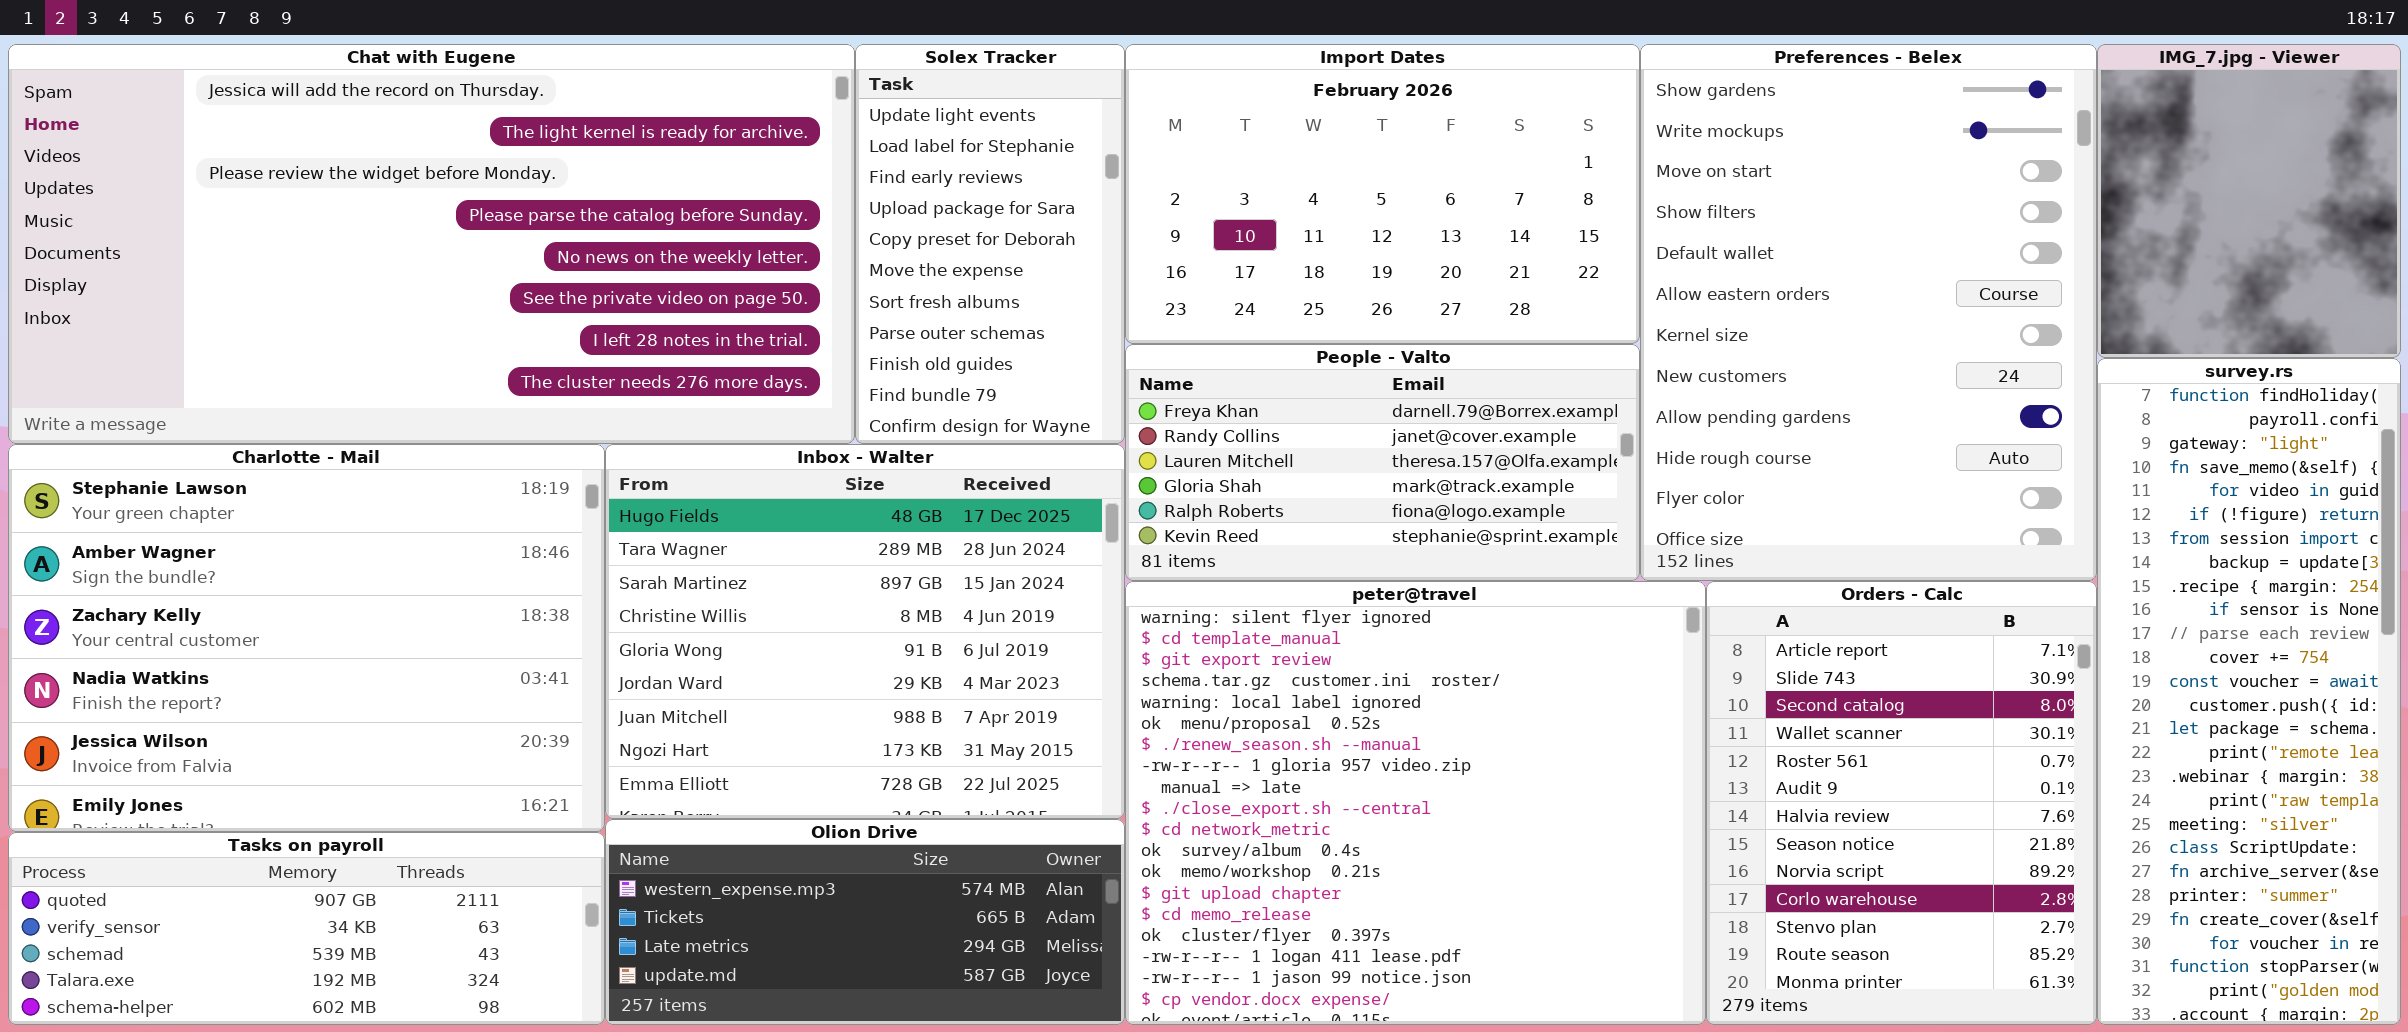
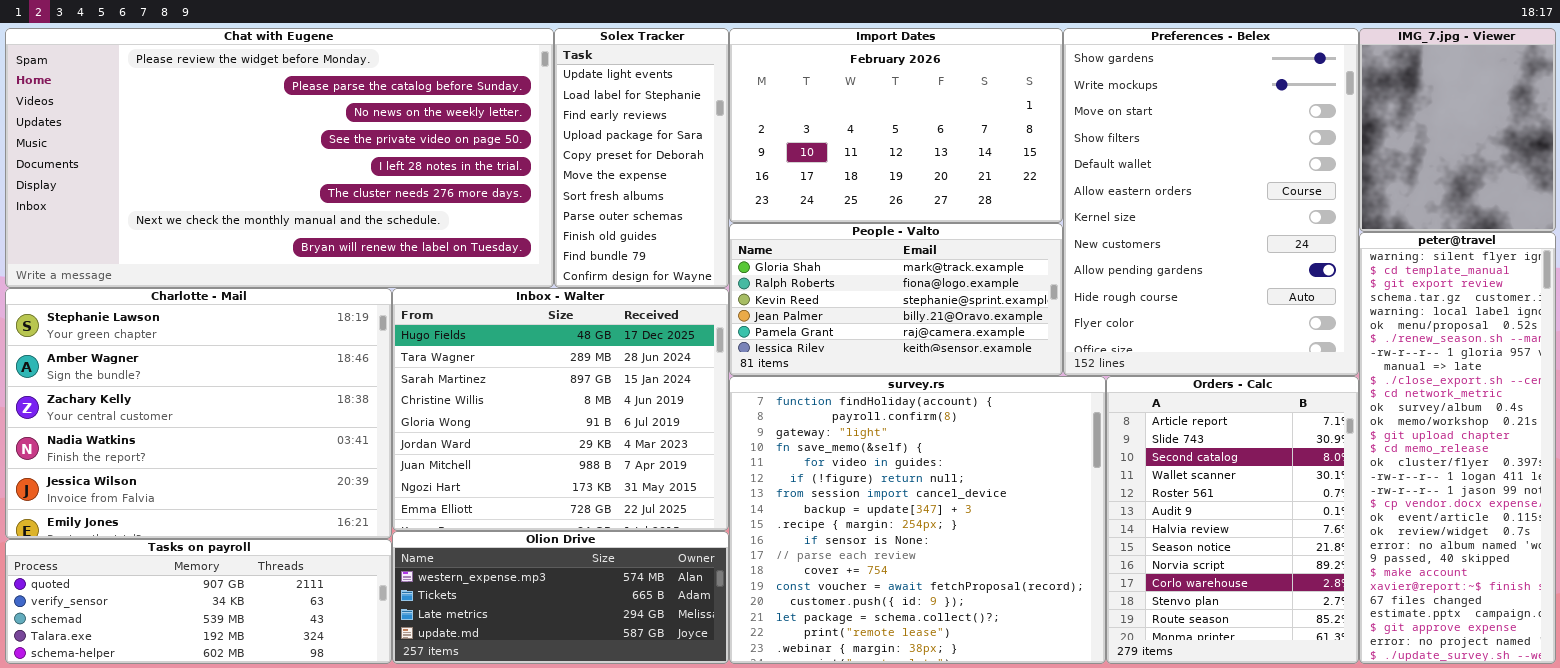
Chat with Eugene: [8,44,855,444] -> [5,28,554,288], scrolled down 2 rows
People - Valto: [1125,344,1640,581] -> [729,223,1063,376], scrolled down 3 rows
survey.rs: [2097,358,2401,1025] -> [729,376,1106,664], moved, resized
peter@travel: [1125,581,1706,1025] -> [1359,232,1556,664], moved, resized

